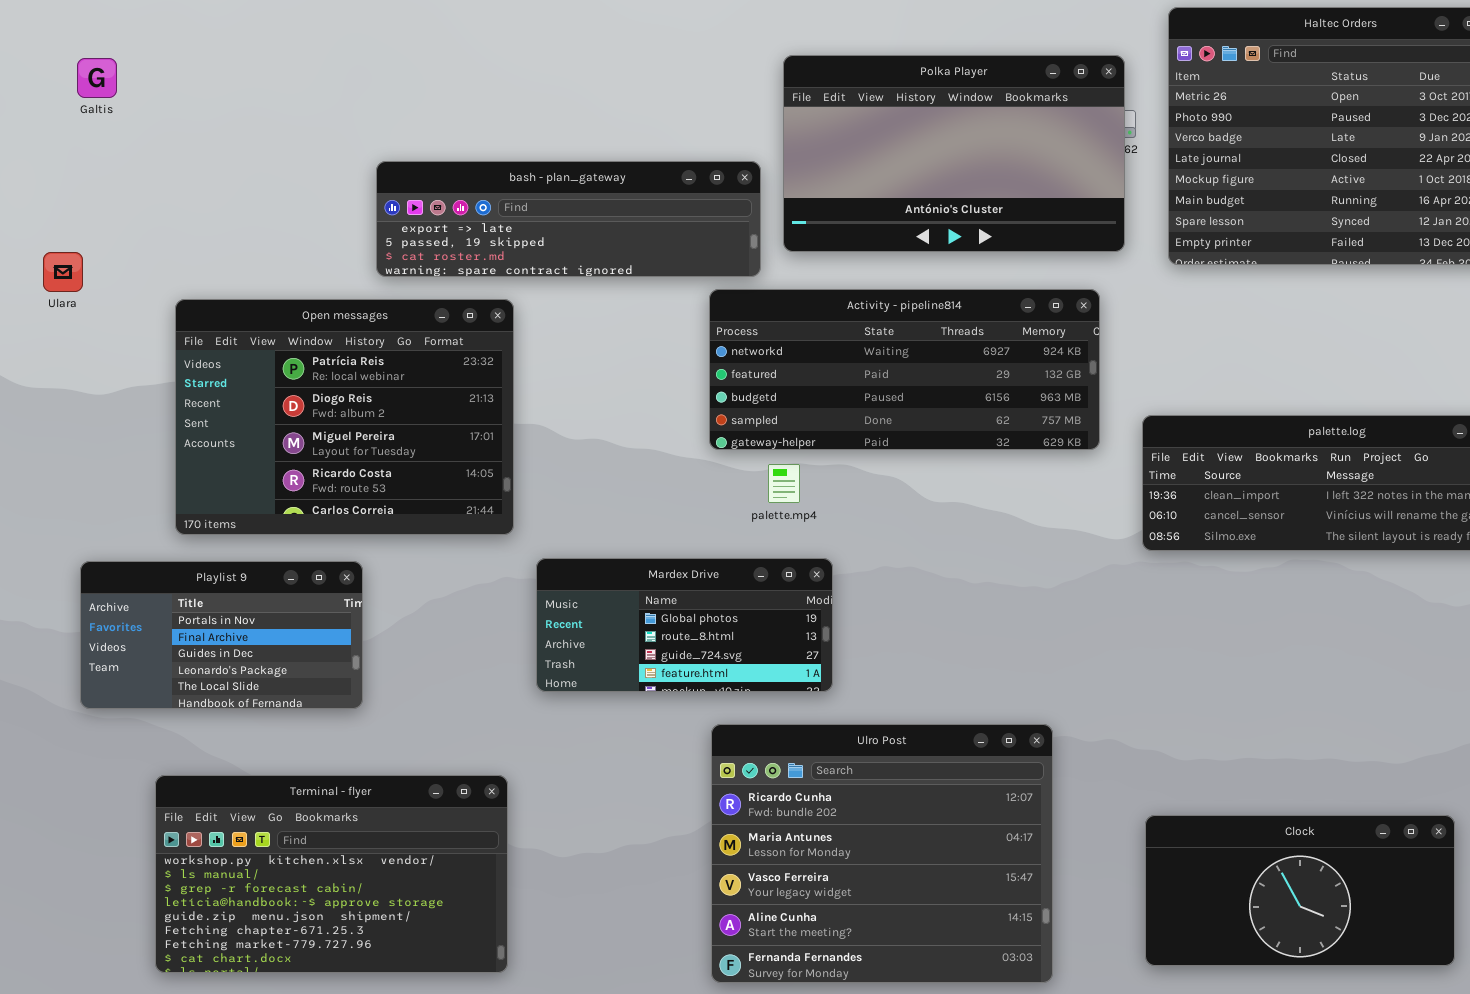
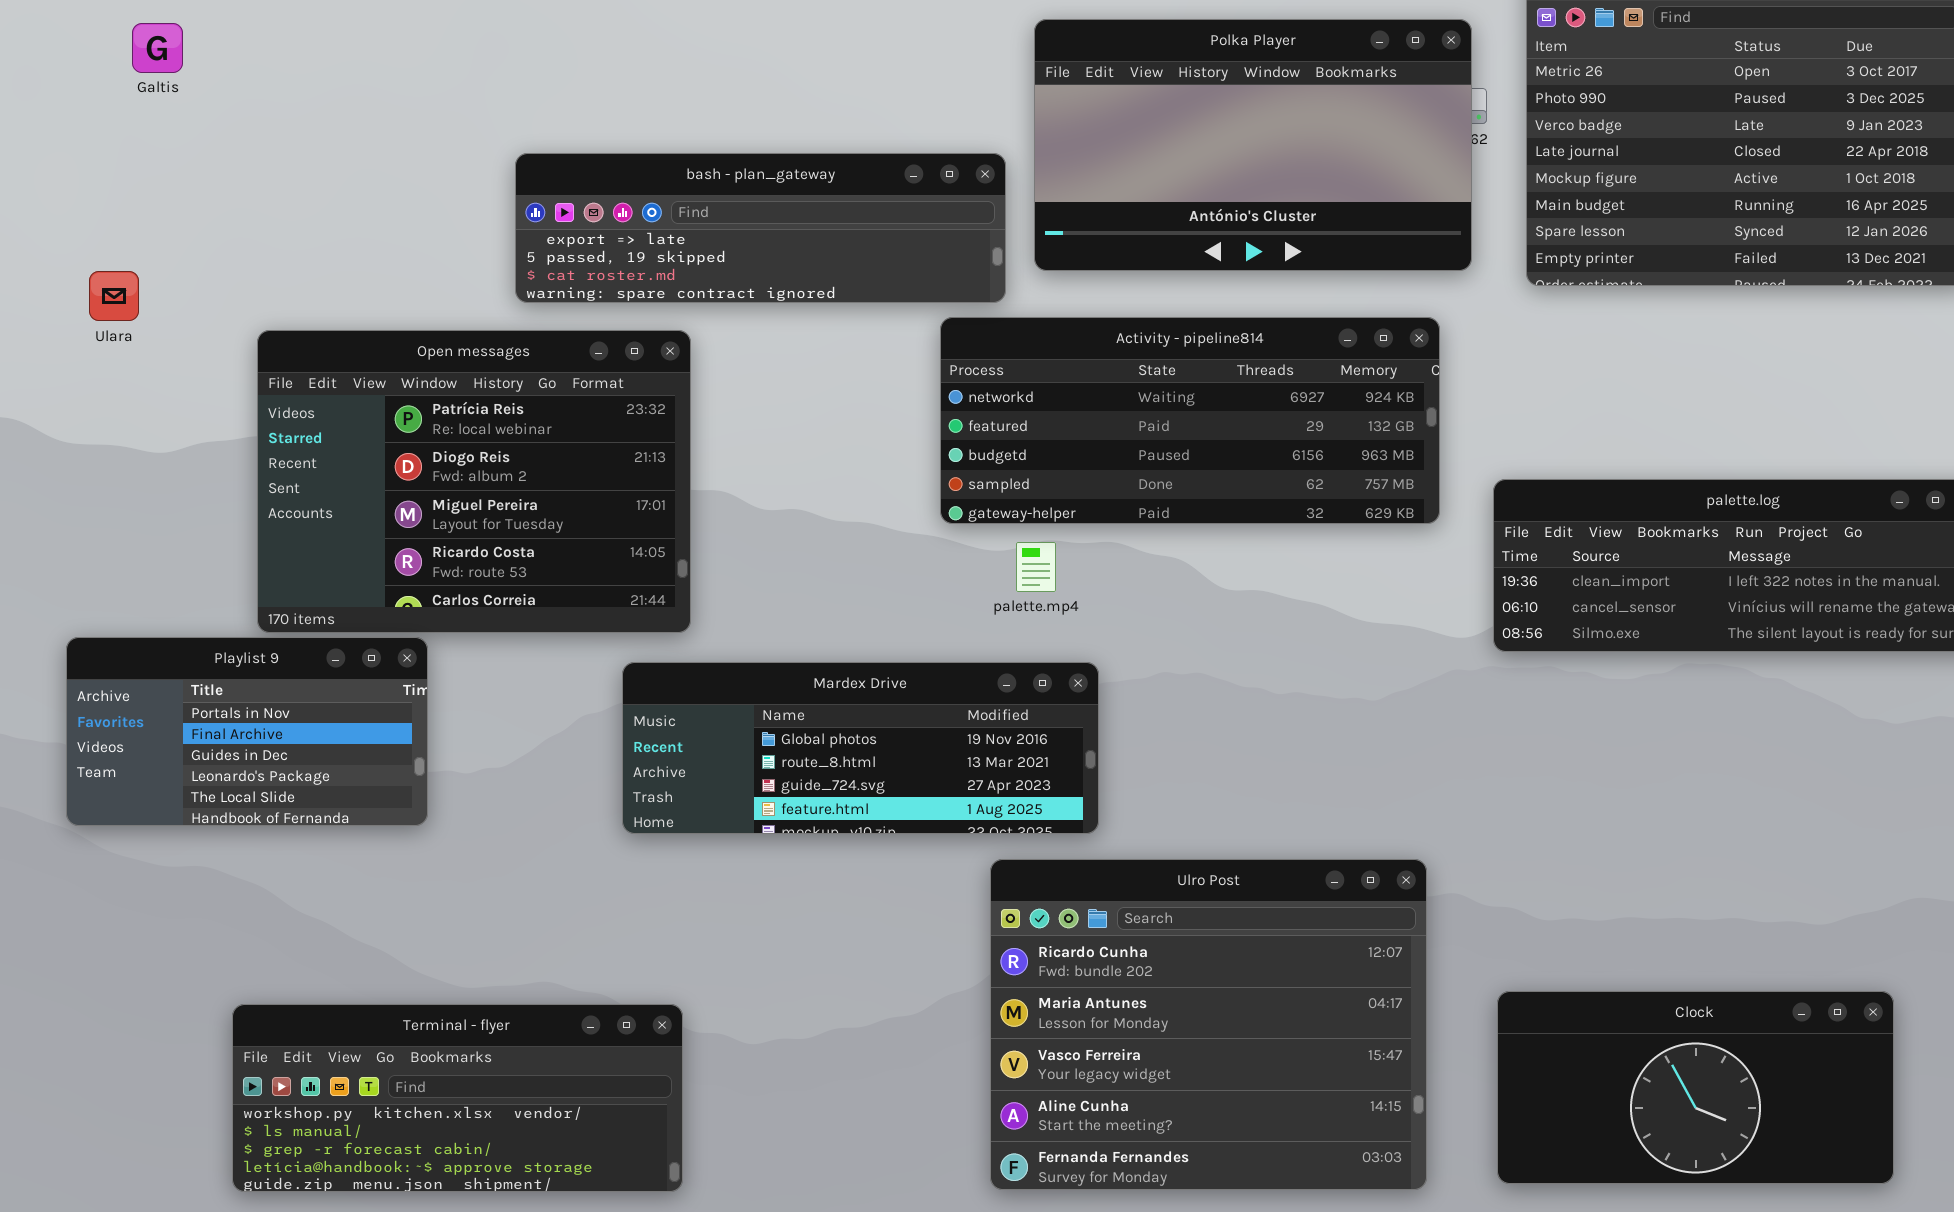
Mardex Drive: [536,558,833,692] -> [622,662,1099,834], resized
Playlist 9: [80,561,363,709] -> [66,637,428,826], moved
Ulro Post: [711,724,1053,983] -> [990,859,1427,1190], moved
Terminal - flyer: [155,775,508,973] -> [232,1004,683,1192], resized

